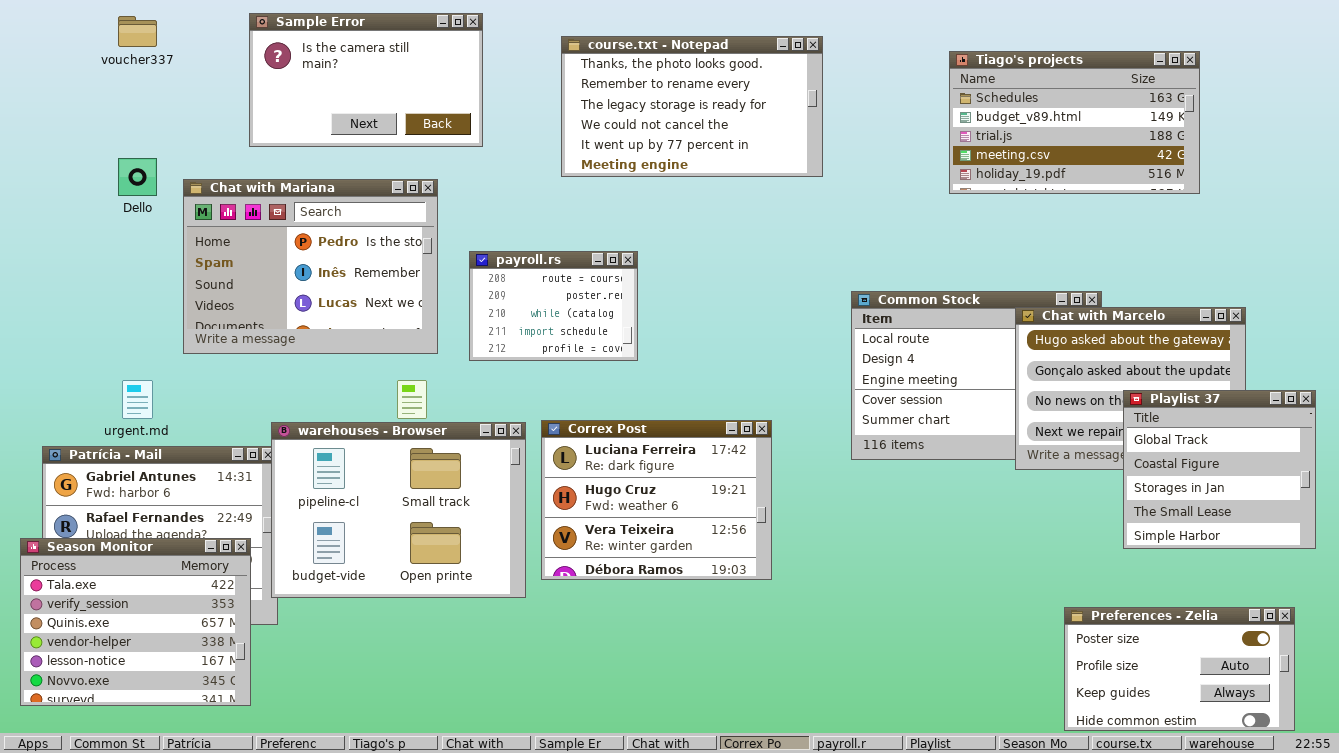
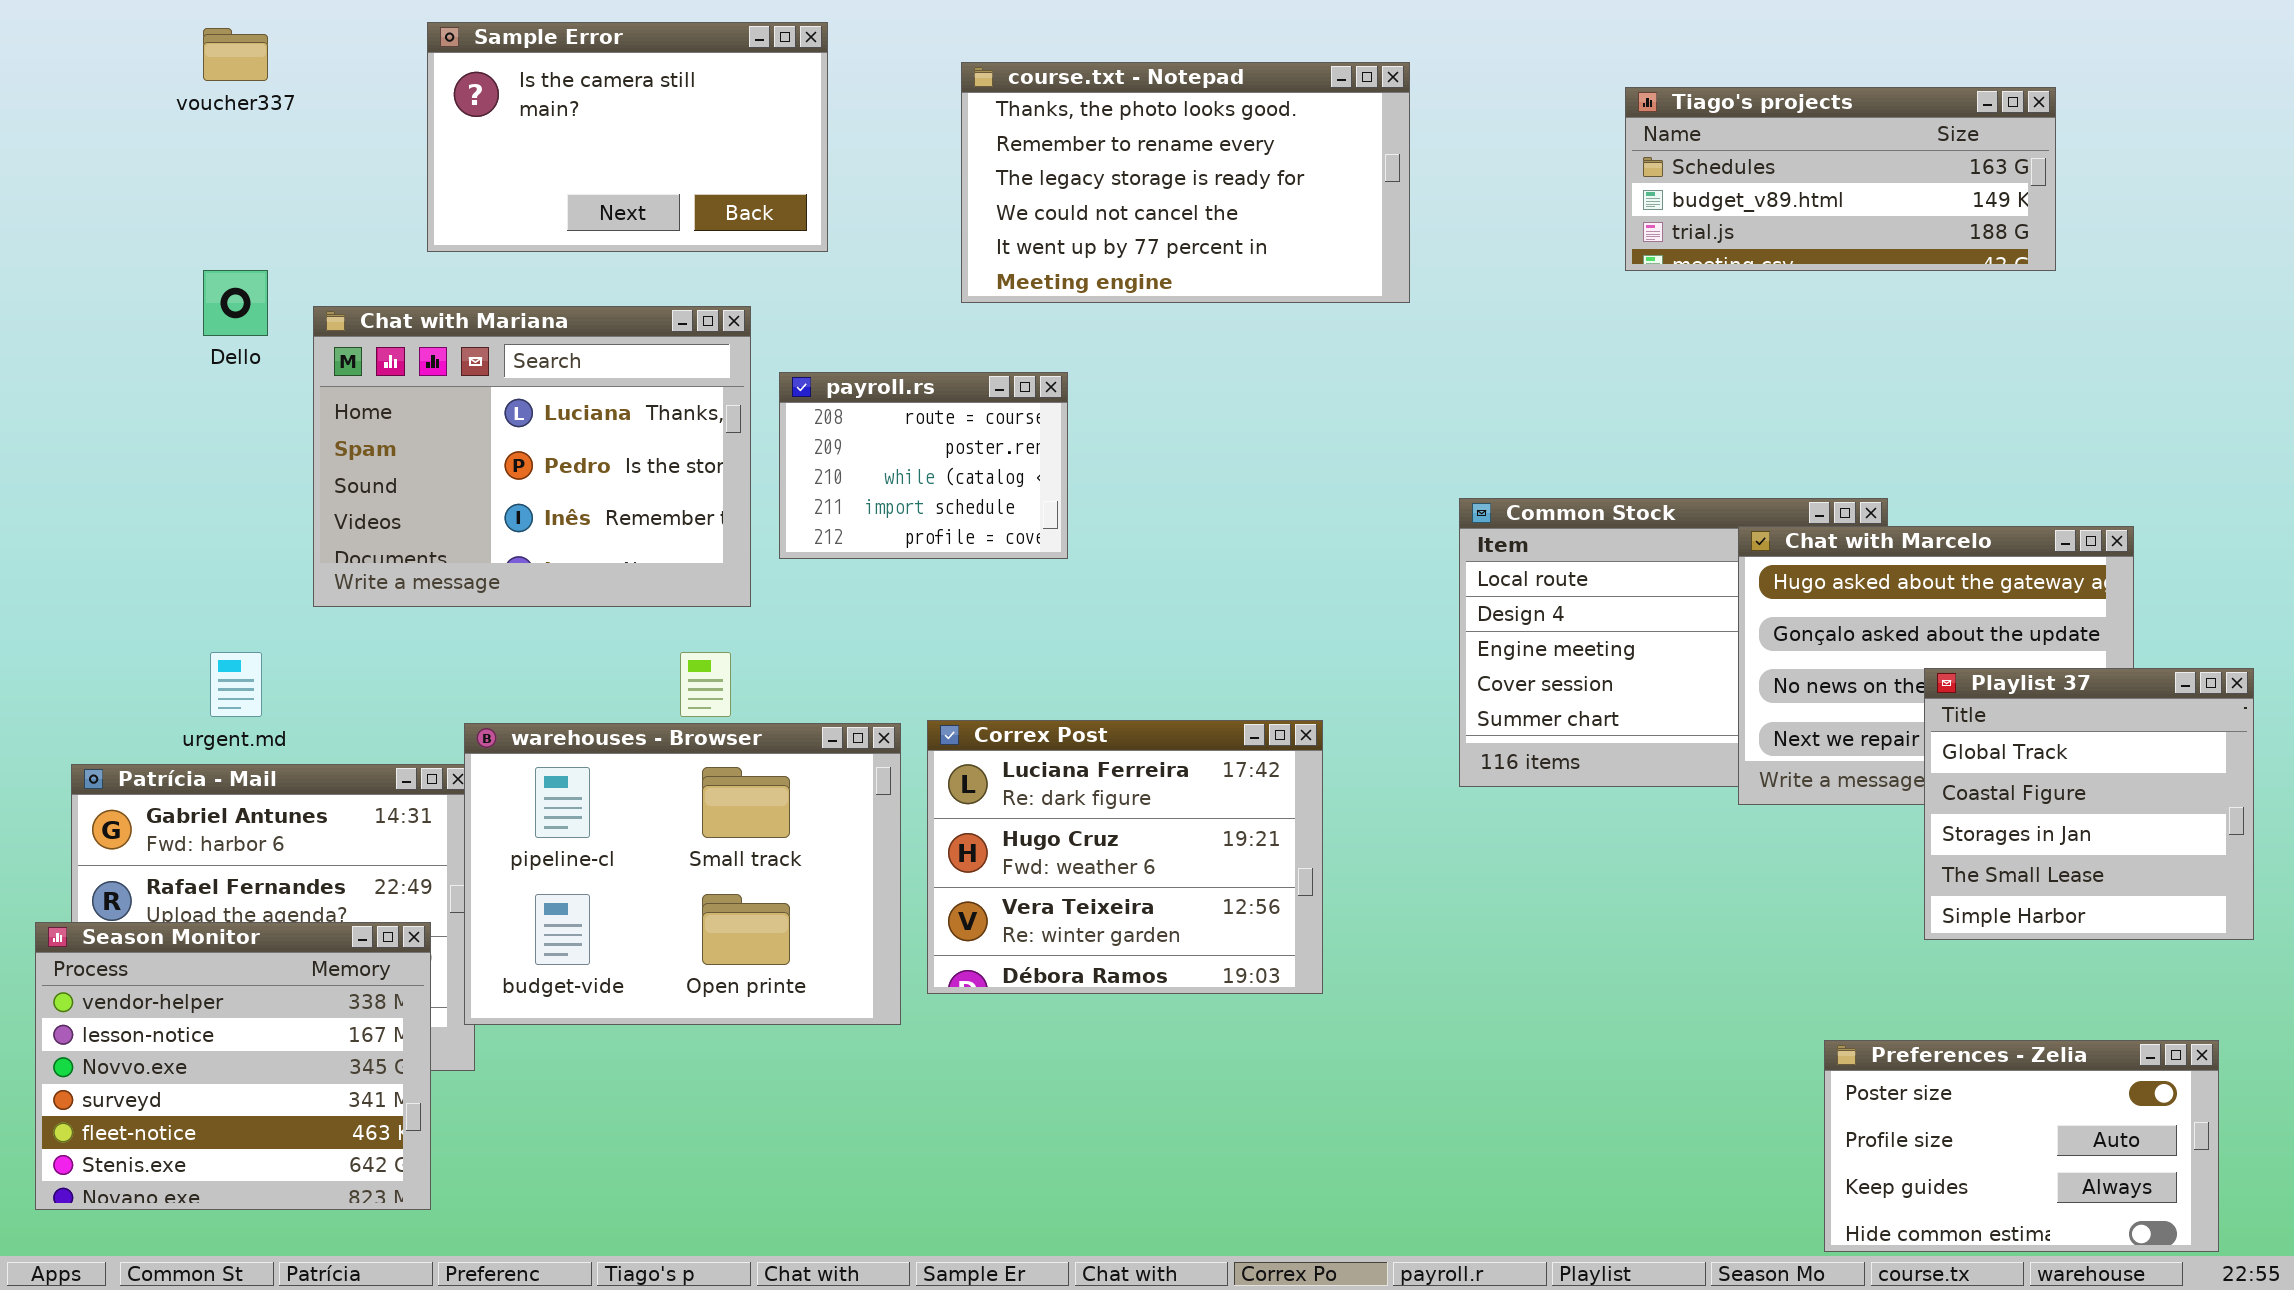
Tiago's projects: [949,51,1200,194] -> [1625,87,2056,271], resized
Chat with Mariana: [183,179,438,354] -> [313,306,751,607], scrolled up 1 row
payroll.rs: [469,251,638,361] -> [779,372,1068,559], moved
Season Monitor: [20,538,251,706] -> [35,922,431,1210], scrolled down 3 rows

